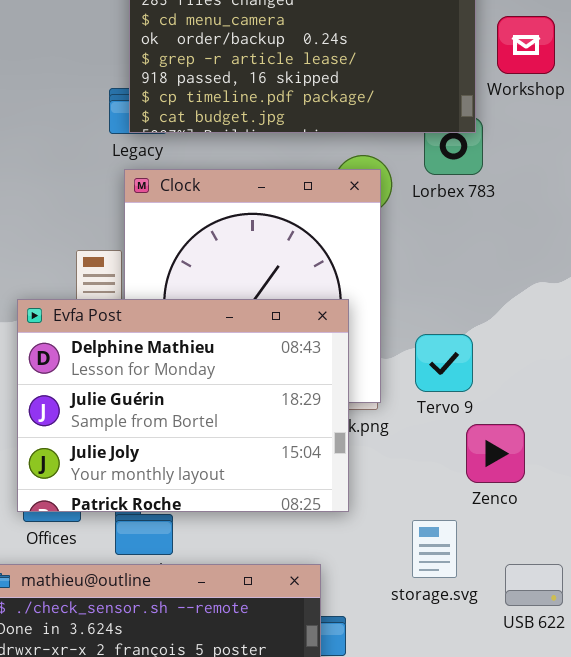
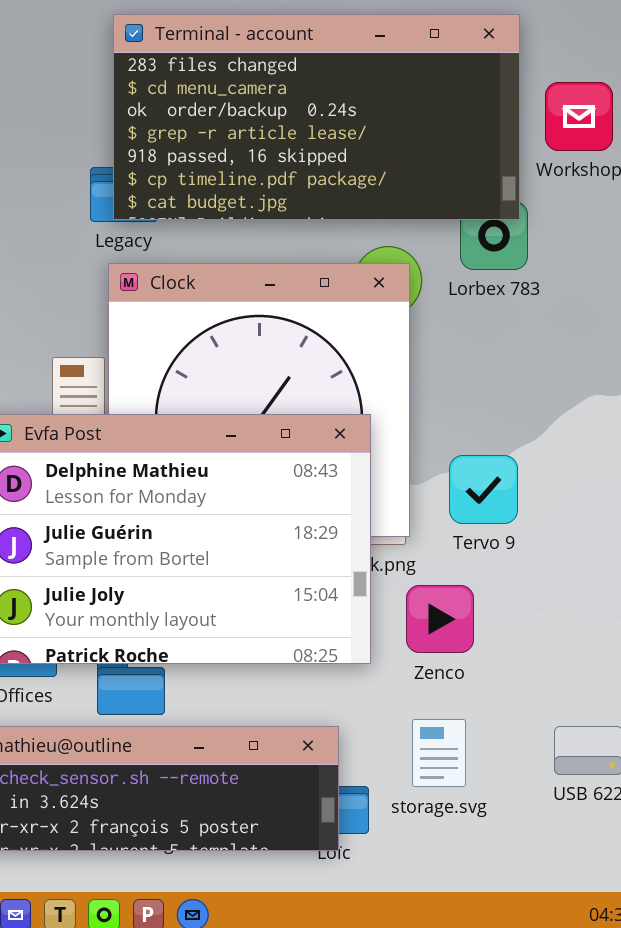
Zenco: [466,424,525,483] -> [406,585,474,653], moved
storage.svg: [412,520,457,578] -> [412,719,466,787], moved

